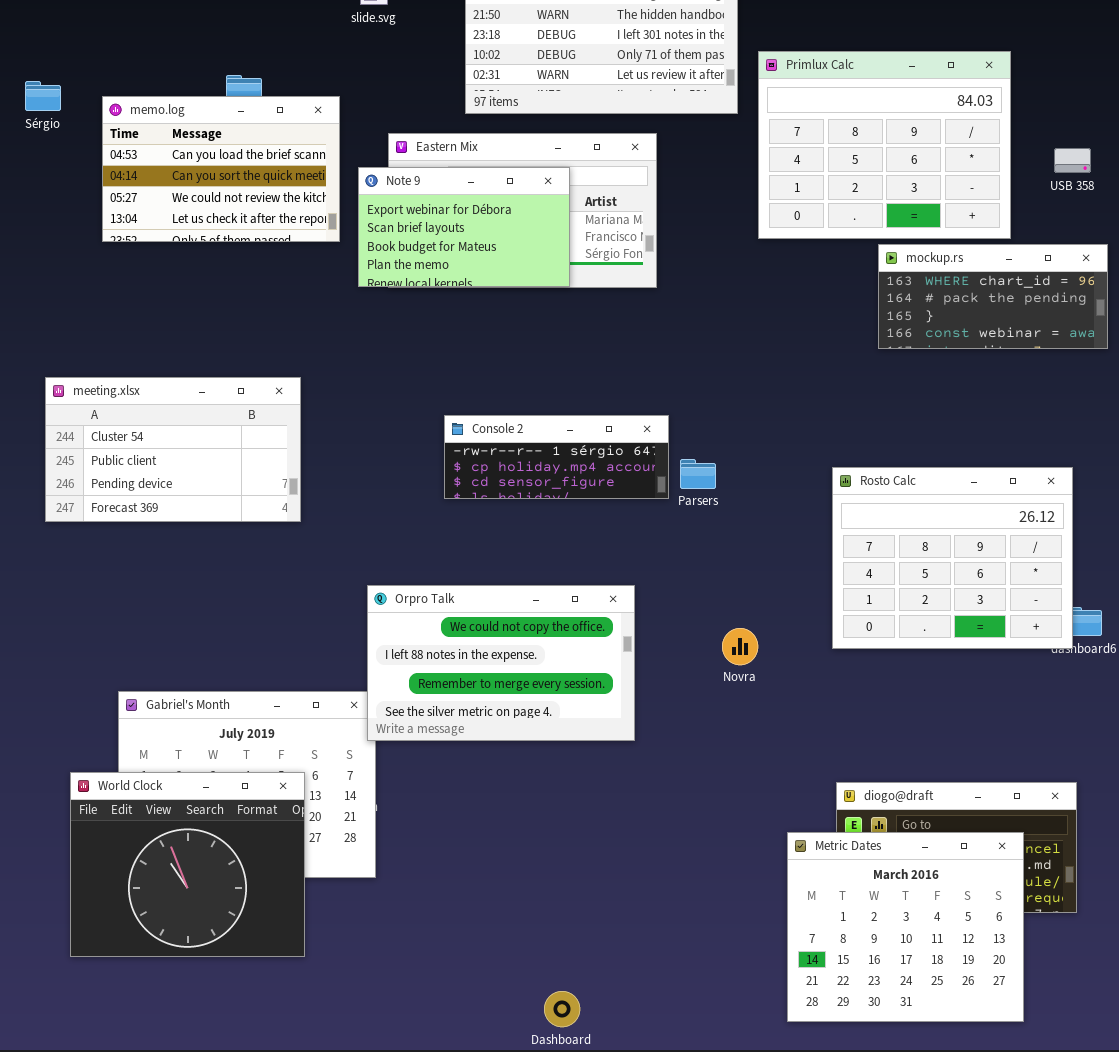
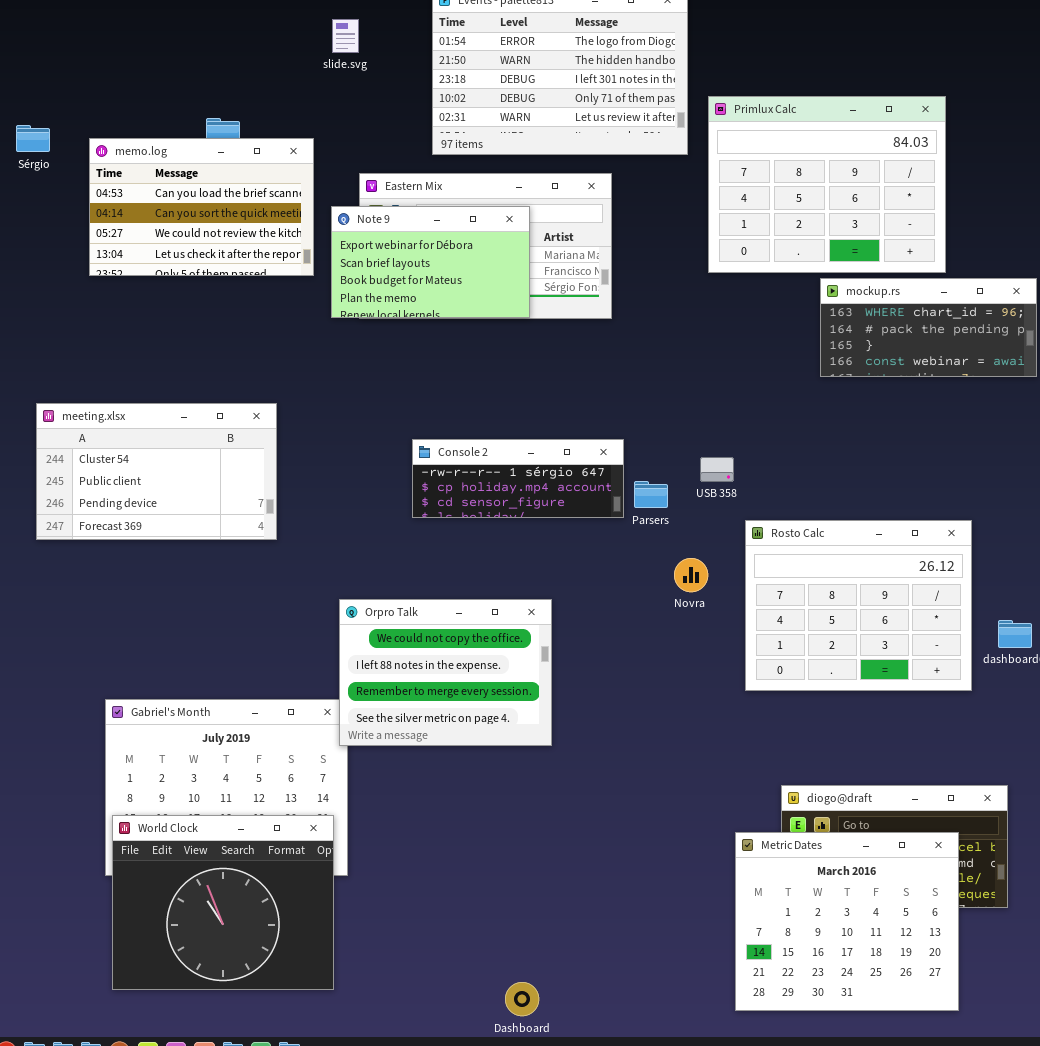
USB 358: [1054,148,1091,173] -> [700,457,734,482], moved
Rosto Calc: [832,467,1073,649] -> [745,520,972,691], moved
Orpro Talk: [367,585,635,741] -> [339,599,552,746], resized
Novra: [722,628,758,665] -> [674,558,708,592], moved
World Clock: [70,772,305,957] -> [112,815,334,990], moved

